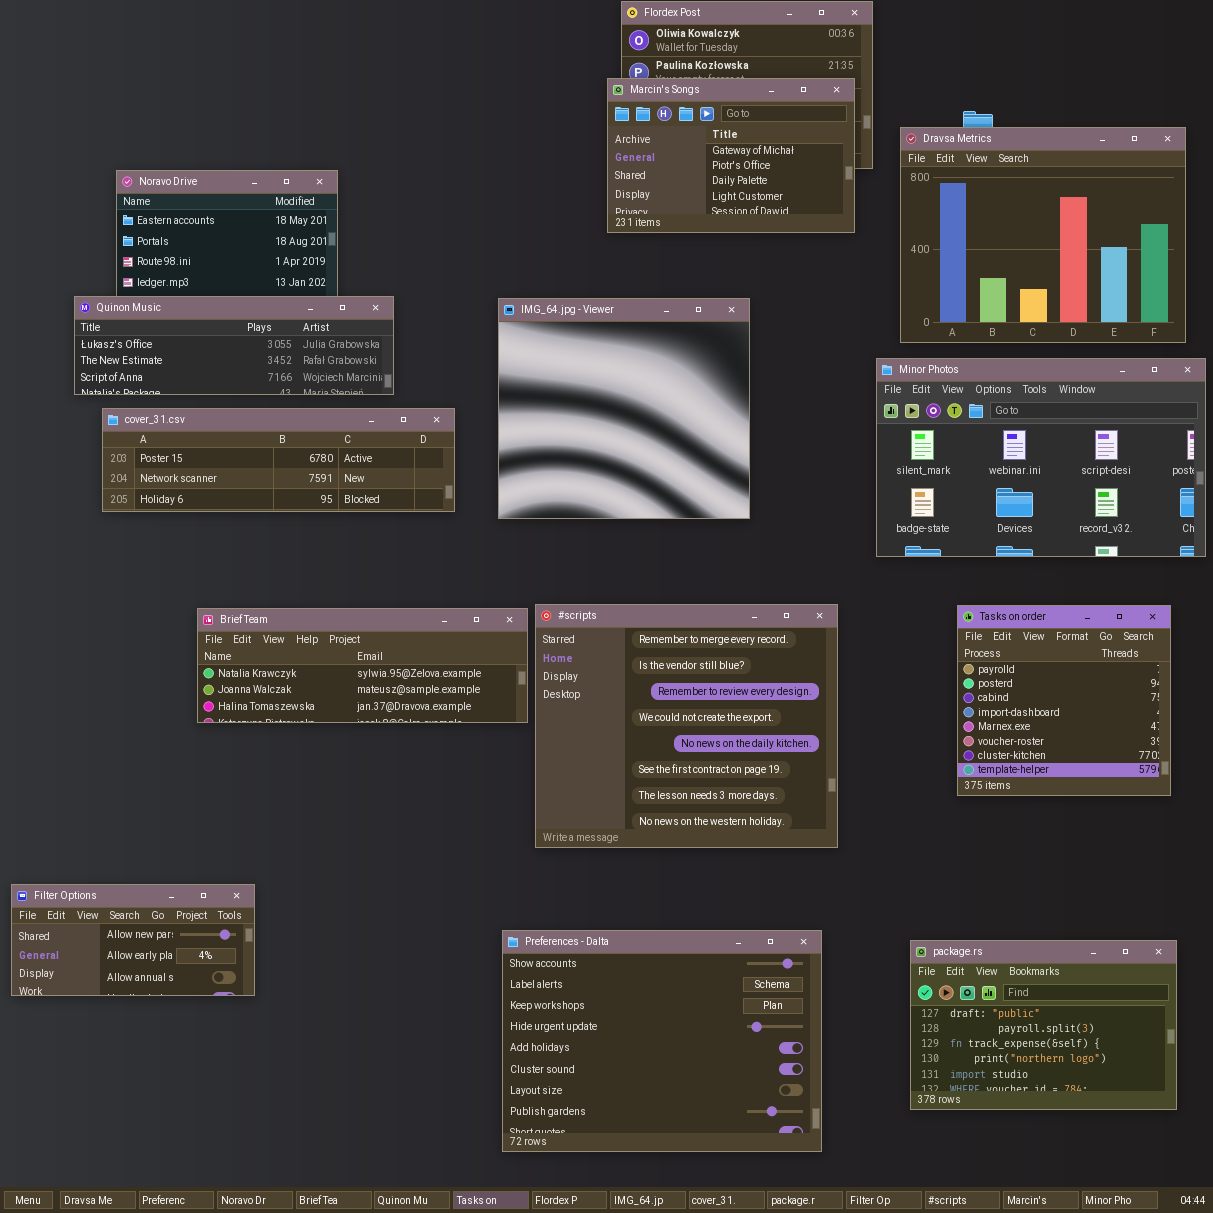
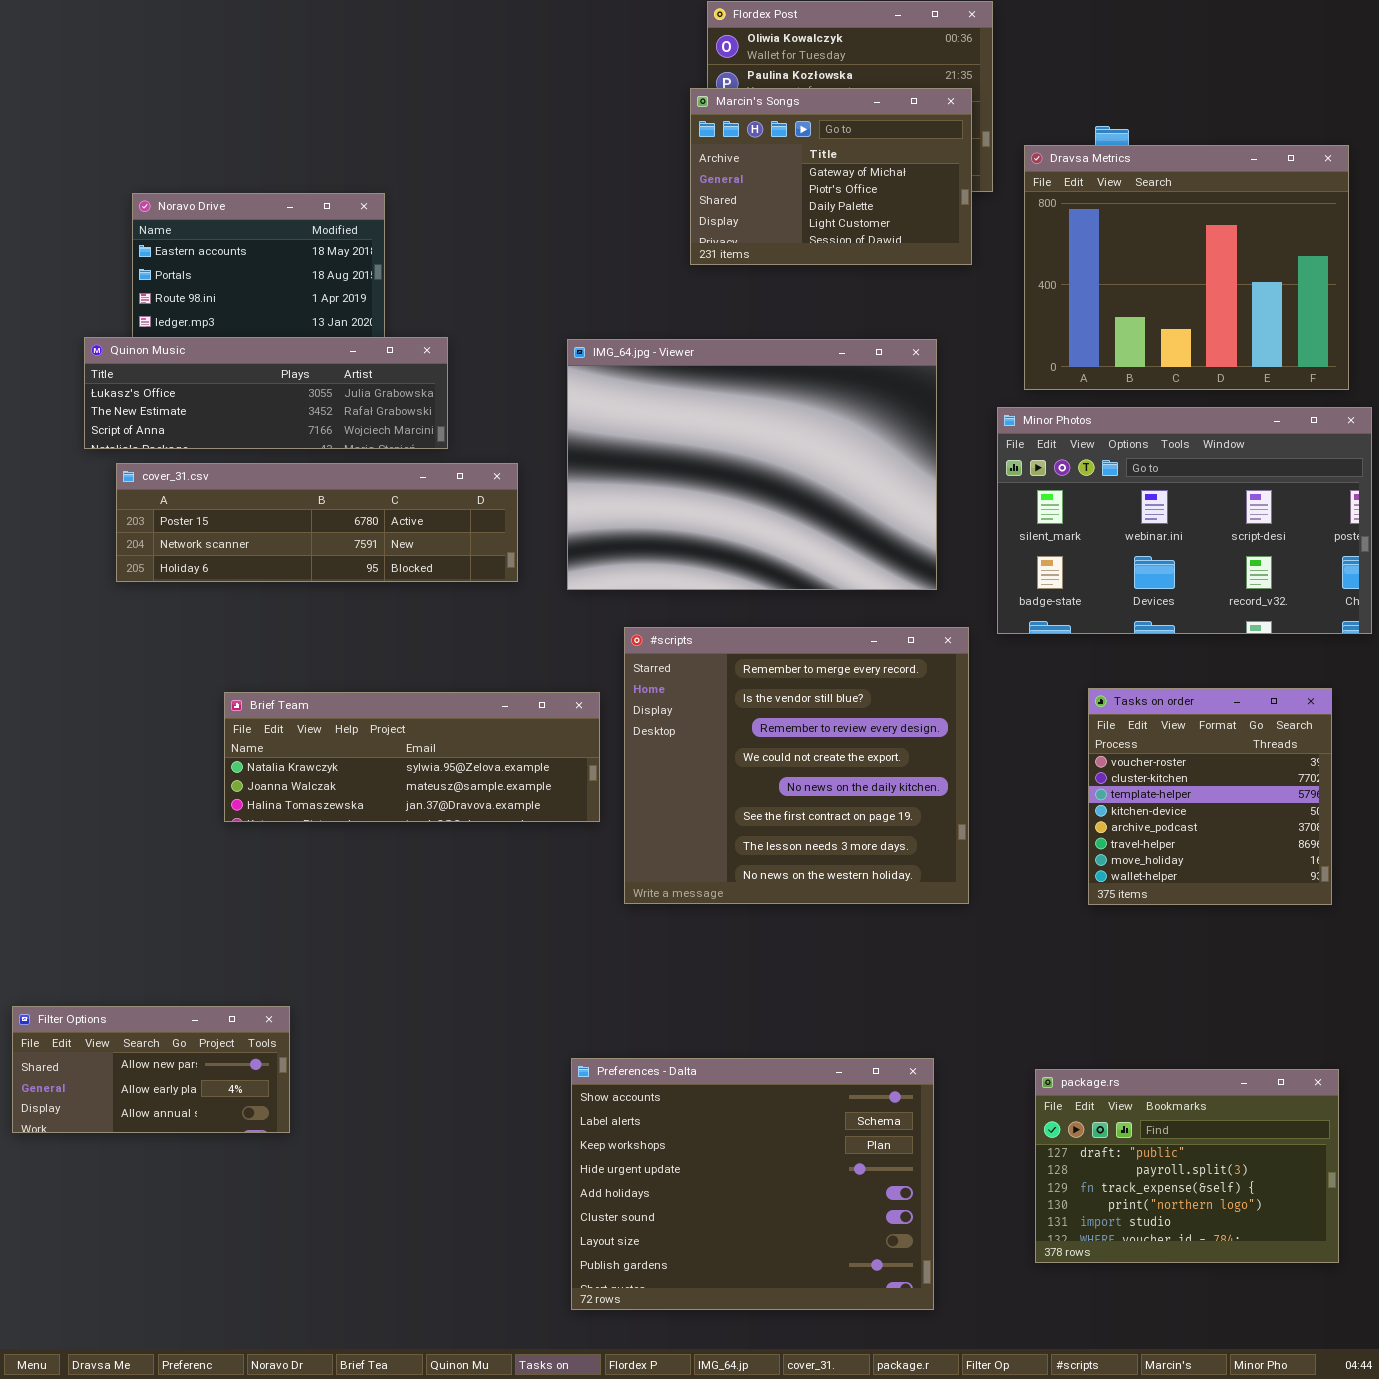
IMG_64.jpg - Viewer: [498,298,750,519] -> [567,339,937,590], resized
#scripts: [535,604,838,848] -> [624,627,969,904], moved
Tasks on order: [957,605,1171,796] -> [1088,688,1332,905], scrolled down 5 rows

